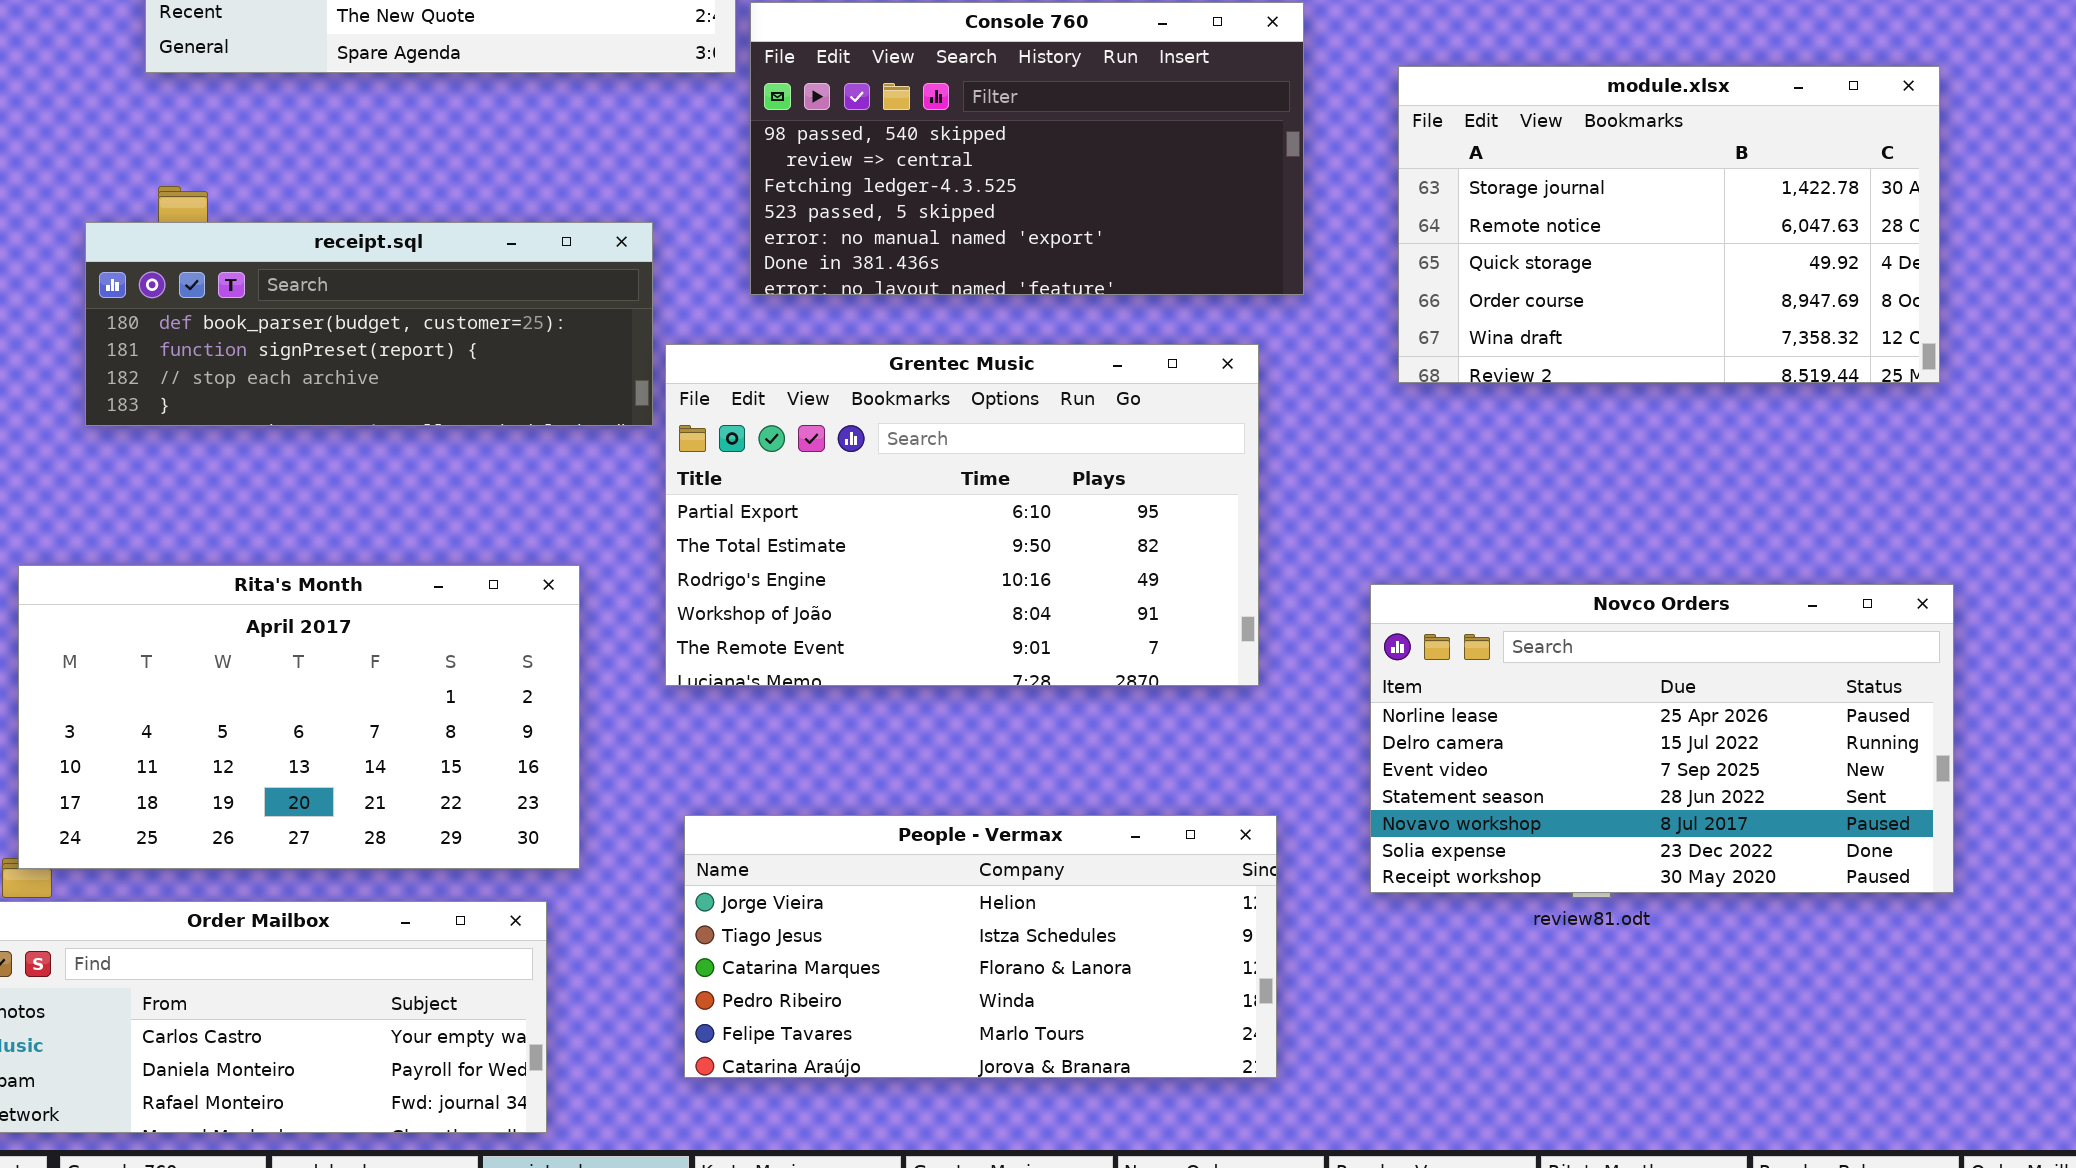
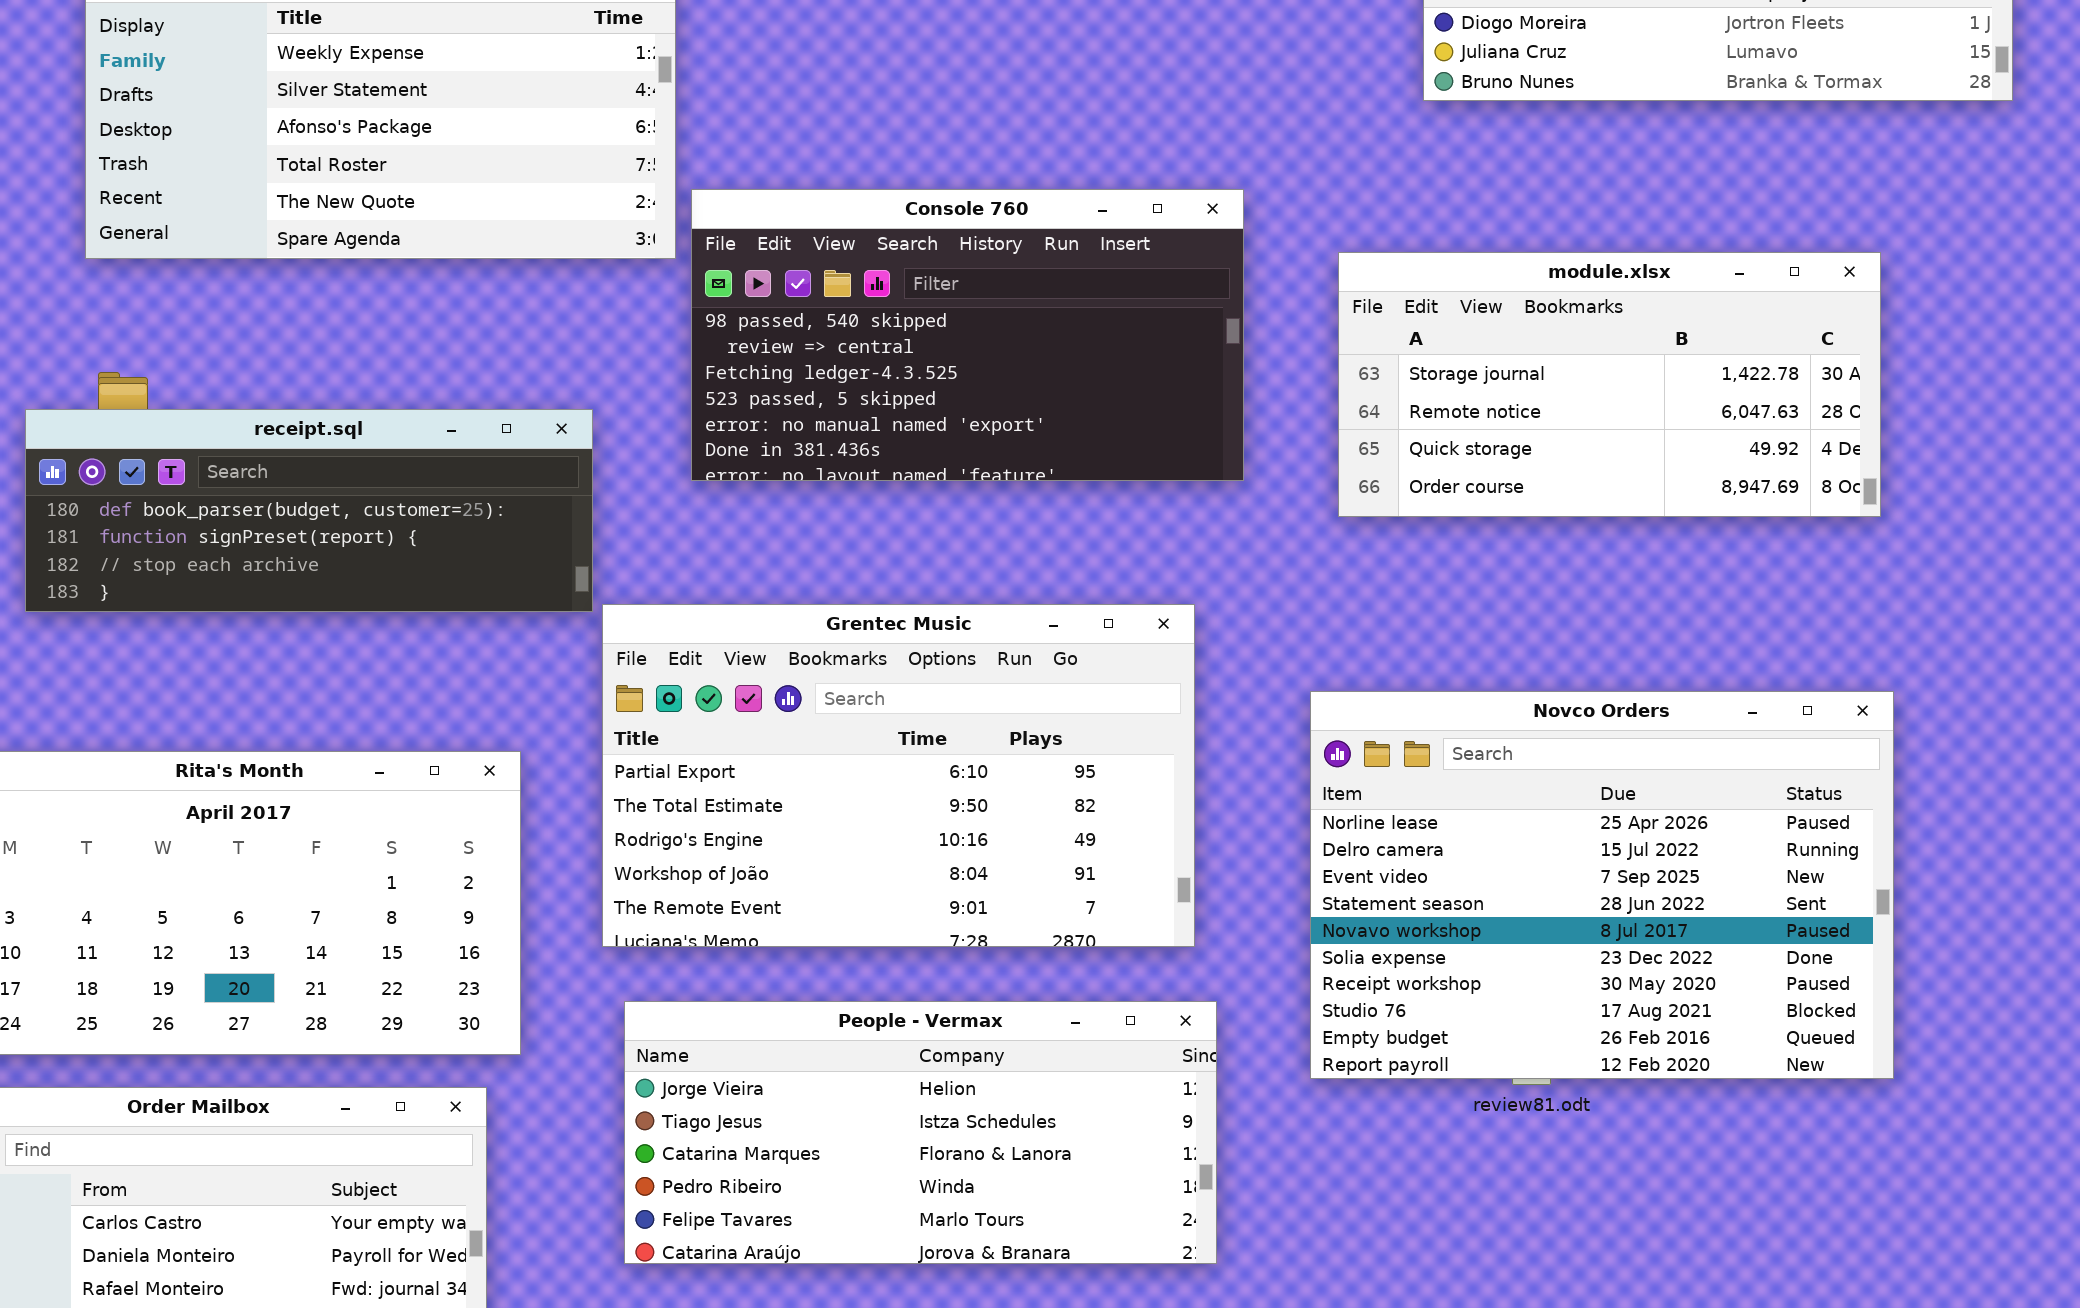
module.xlsx: [1398,66,1940,383] -> [1338,252,1881,517], resized
Grentec Music: [665,344,1259,686] -> [602,604,1195,947], moved
Novco Orders: [1370,584,1954,893] -> [1310,691,1894,1079], resized

